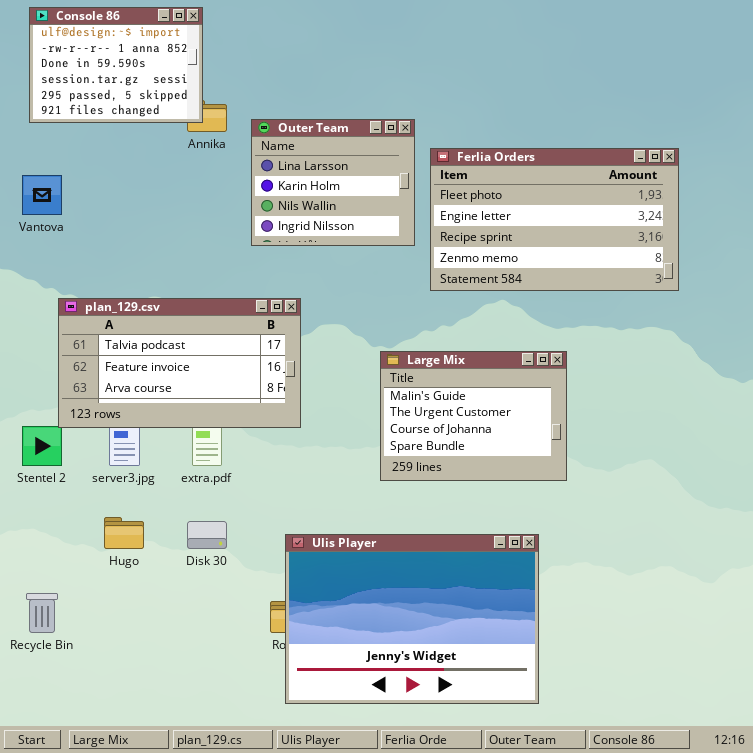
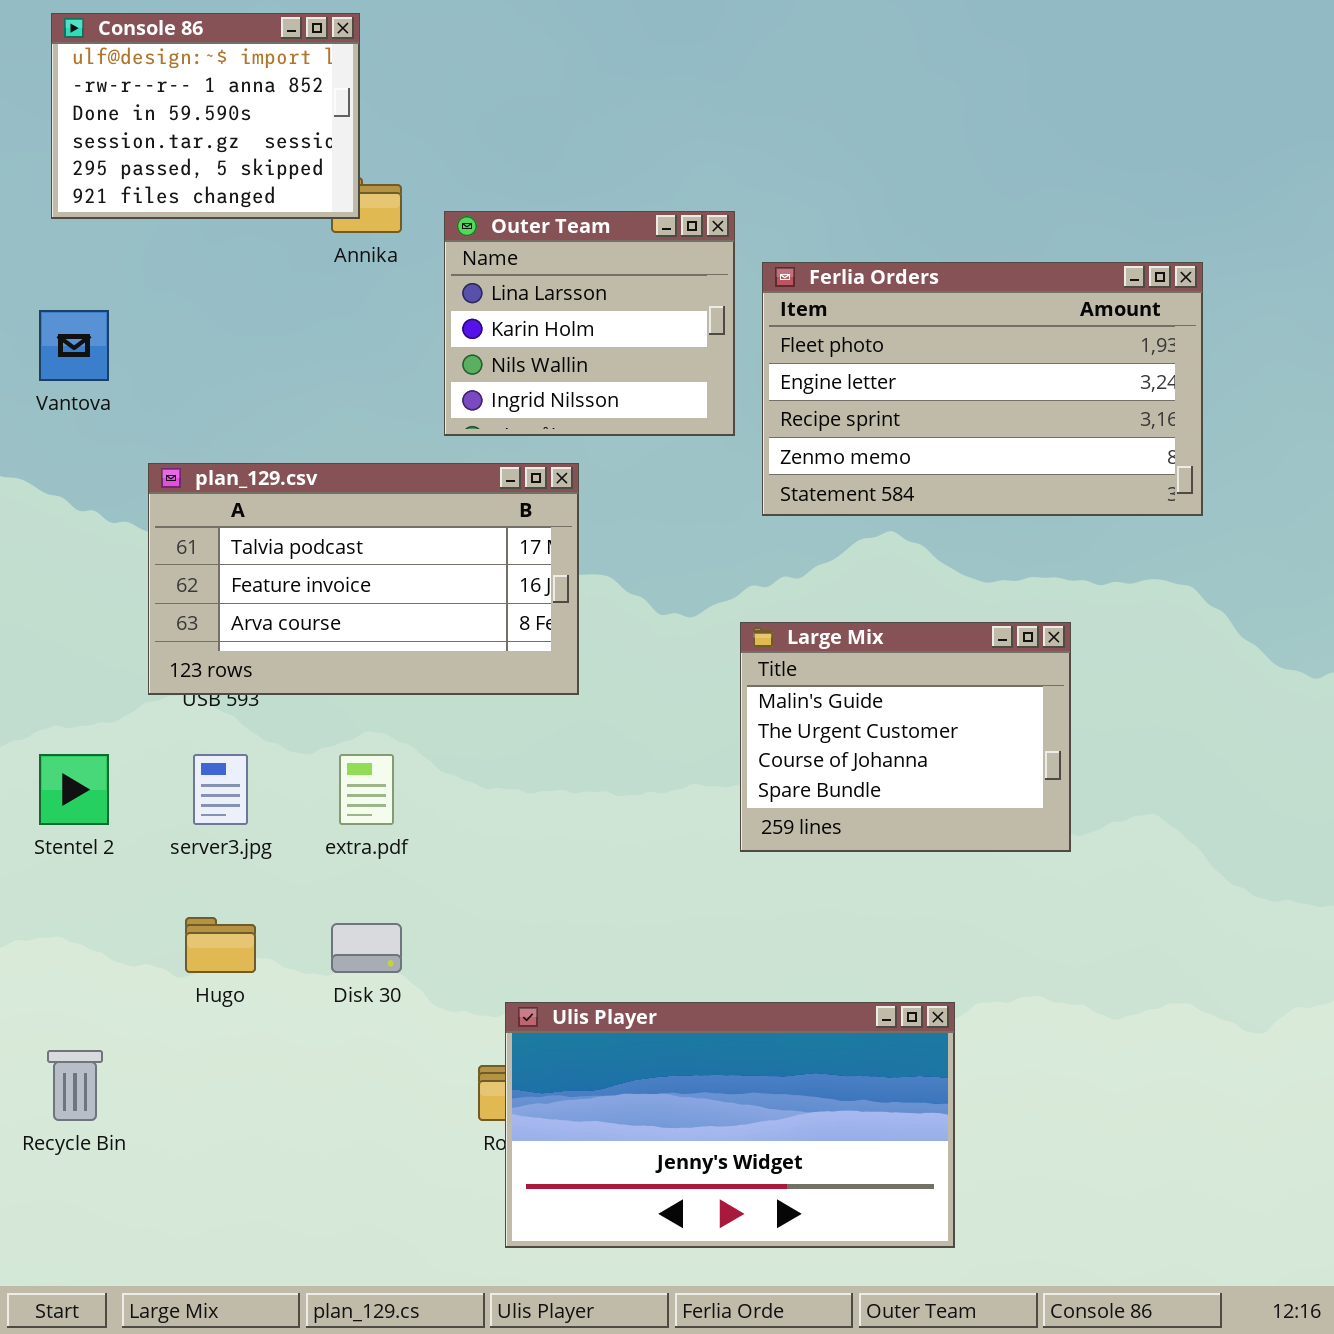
plan_129.csv: [58,298,301,428] -> [148,463,579,695], moved
Large Mix: [380,351,567,481] -> [740,622,1071,852], moved
Ulis Player: [285,534,539,704] -> [505,1002,955,1248], resized

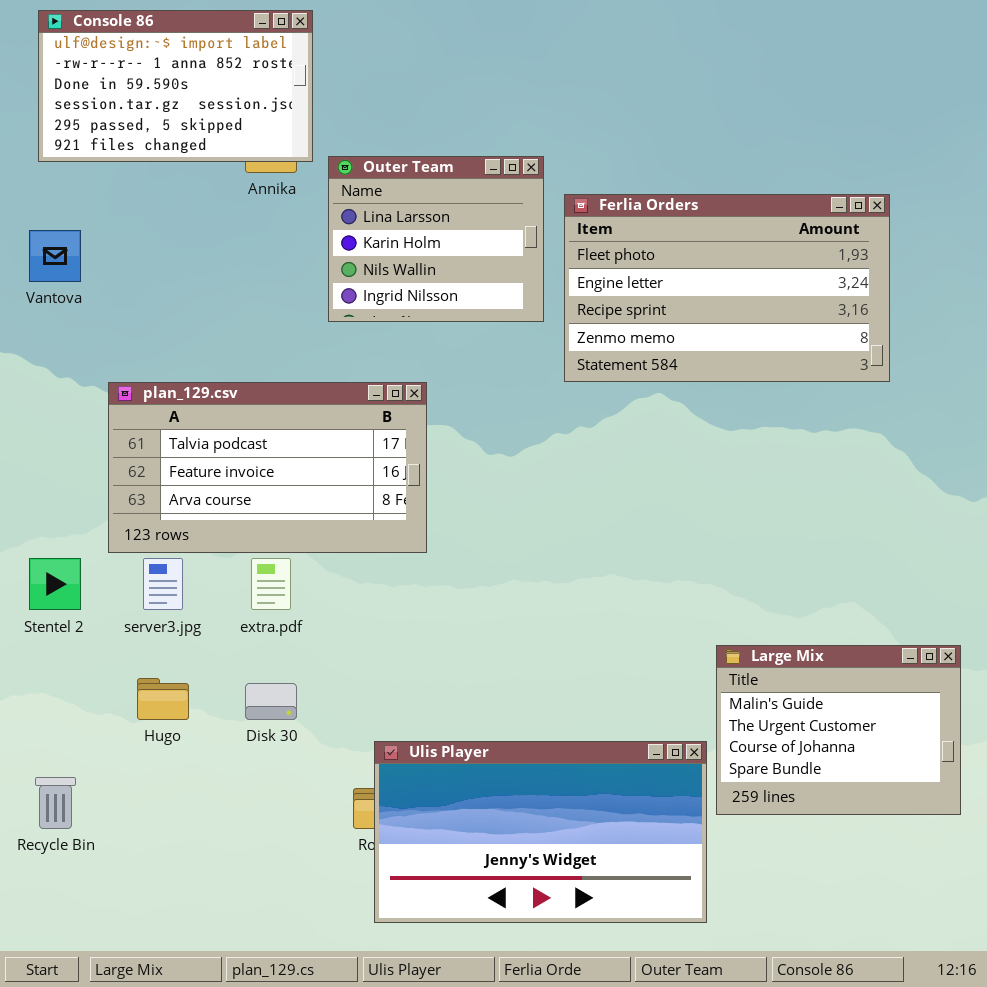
Console 86: [51,13,360,219] -> [38,10,313,162], resized
plan_129.csv: [148,463,579,695] -> [108,382,427,553], moved
Large Mix: [740,622,1071,852] -> [716,645,961,815], moved

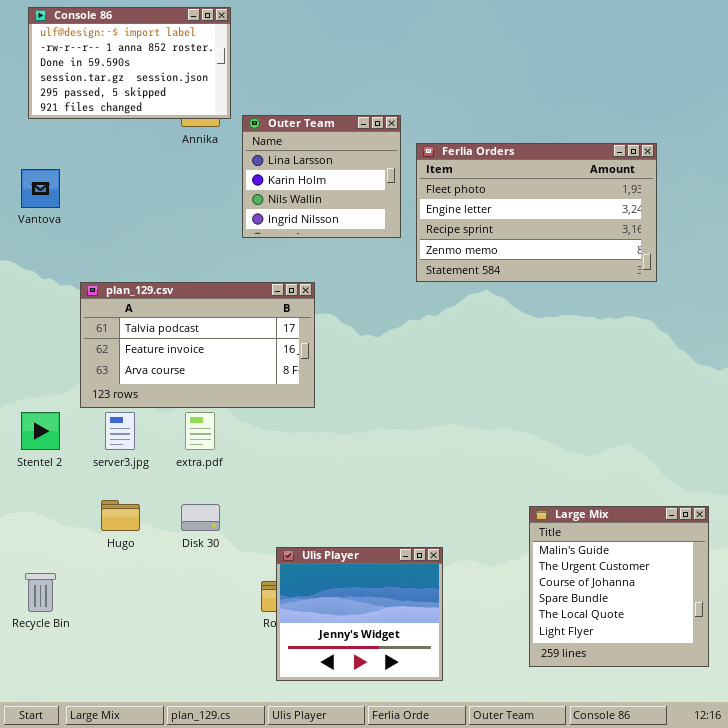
Large Mix: [716,645,961,815] -> [529,506,709,667], moved, resized
Ulis Player: [374,741,707,923] -> [276,547,443,681], resized

